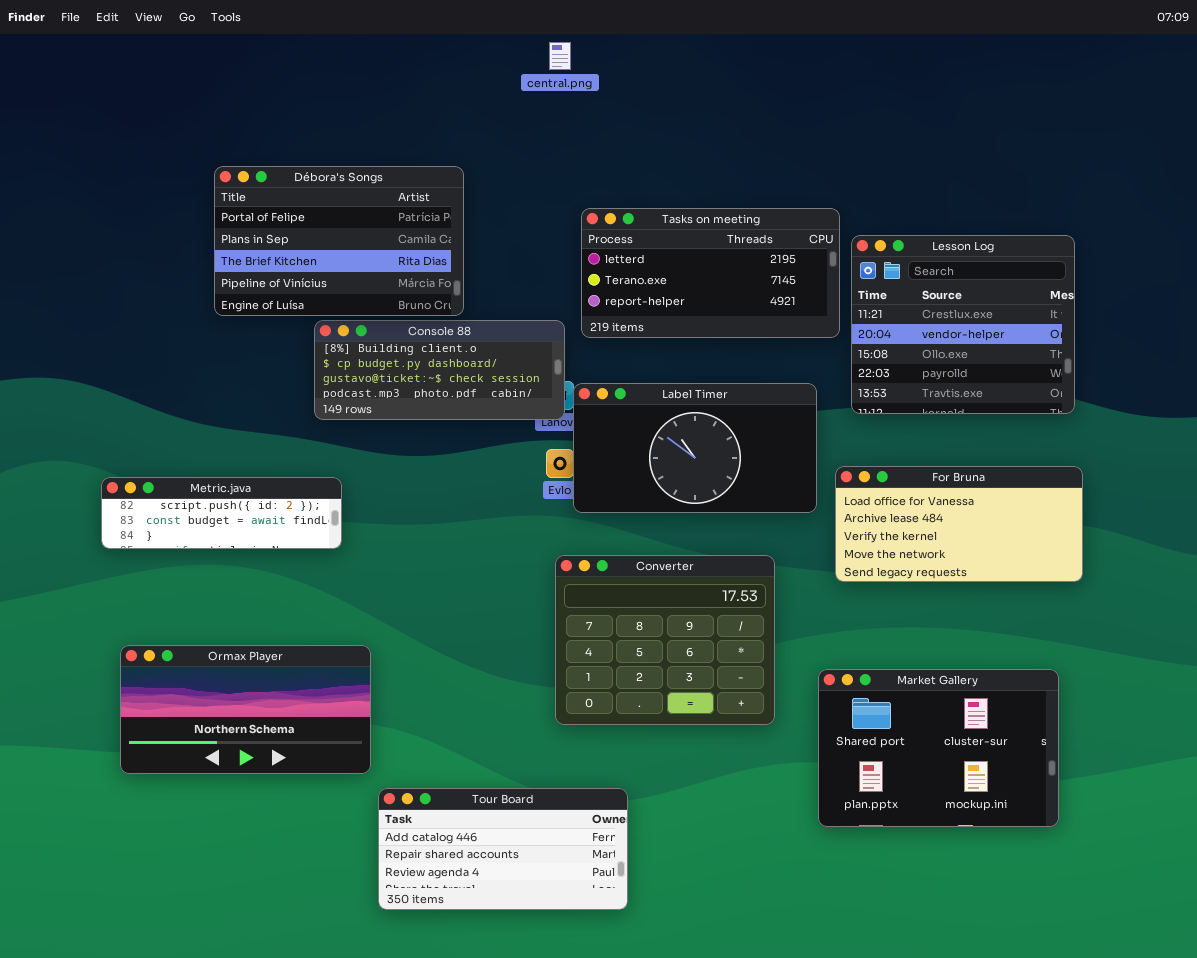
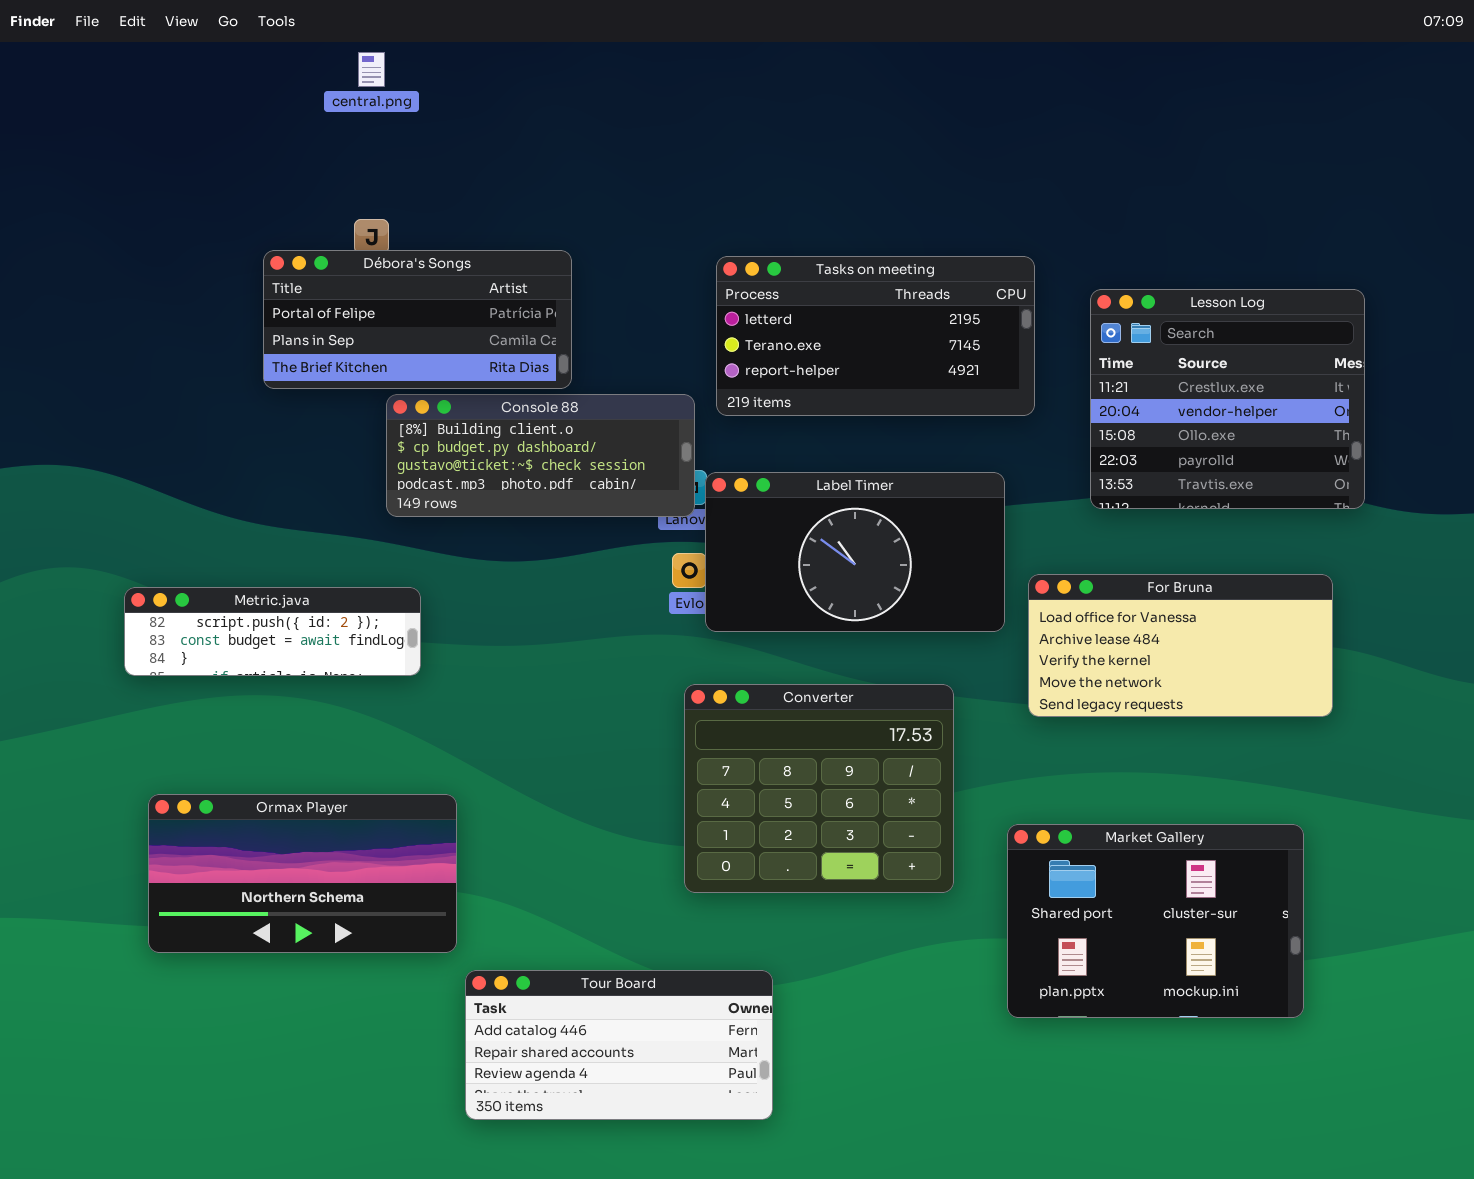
central.png: [549,42,571,70] -> [358,52,385,87], moved
Débora's Songs: [214,166,464,316] -> [263,250,572,389], resized
Lesson Log: [851,235,1075,414] -> [1090,289,1365,509], moved

